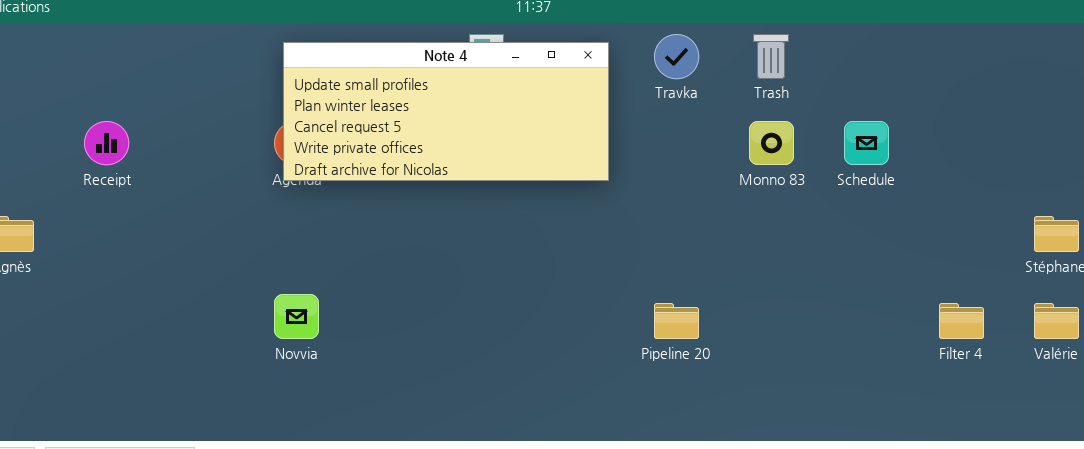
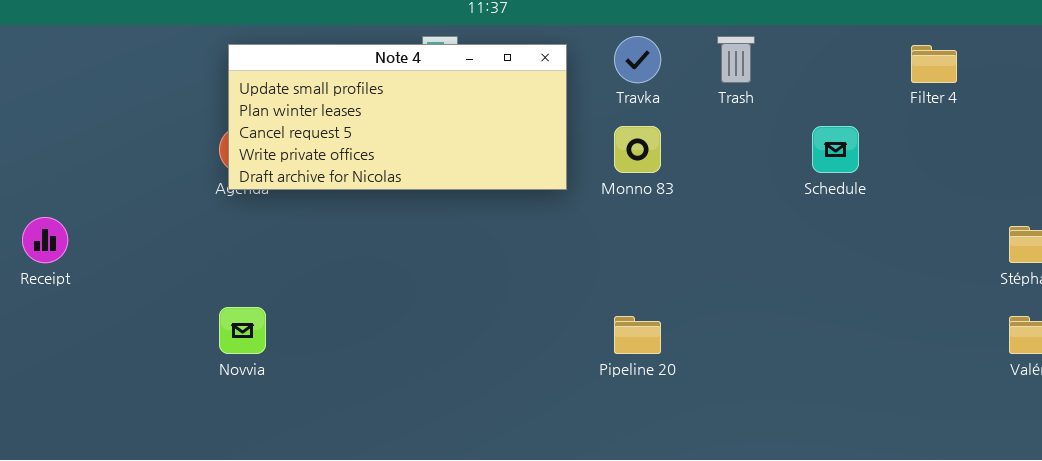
Receipt: [84,121,129,165] -> [22,217,68,263], moved
Monno 83: [749,121,794,165] -> [614,126,661,173], moved
Filter 4: [939,303,984,339] -> [911,45,957,83], moved

